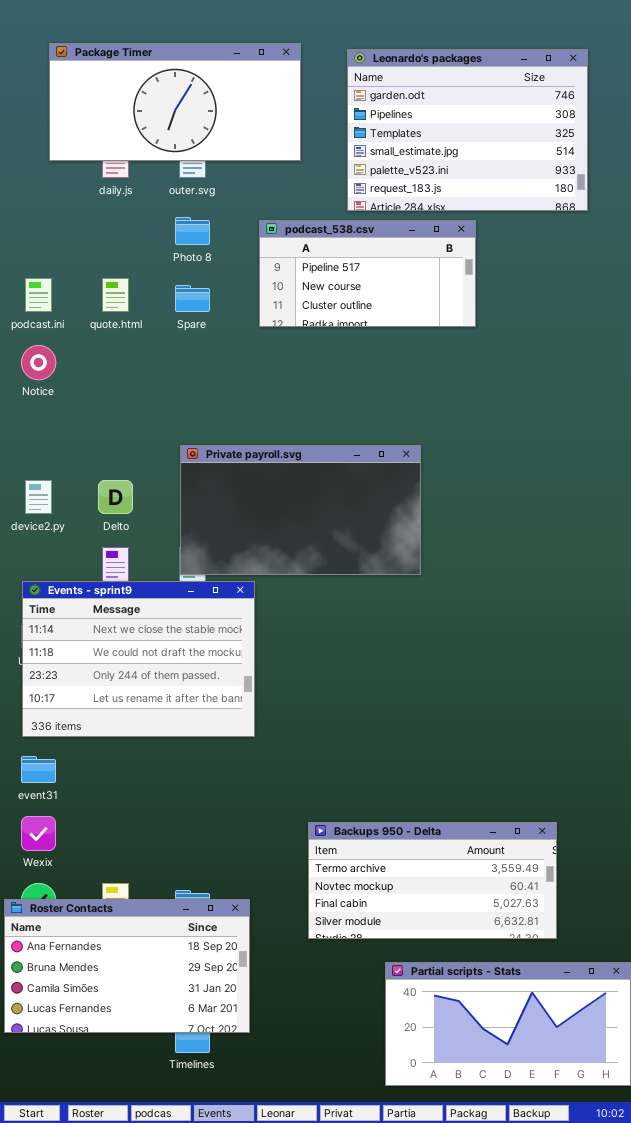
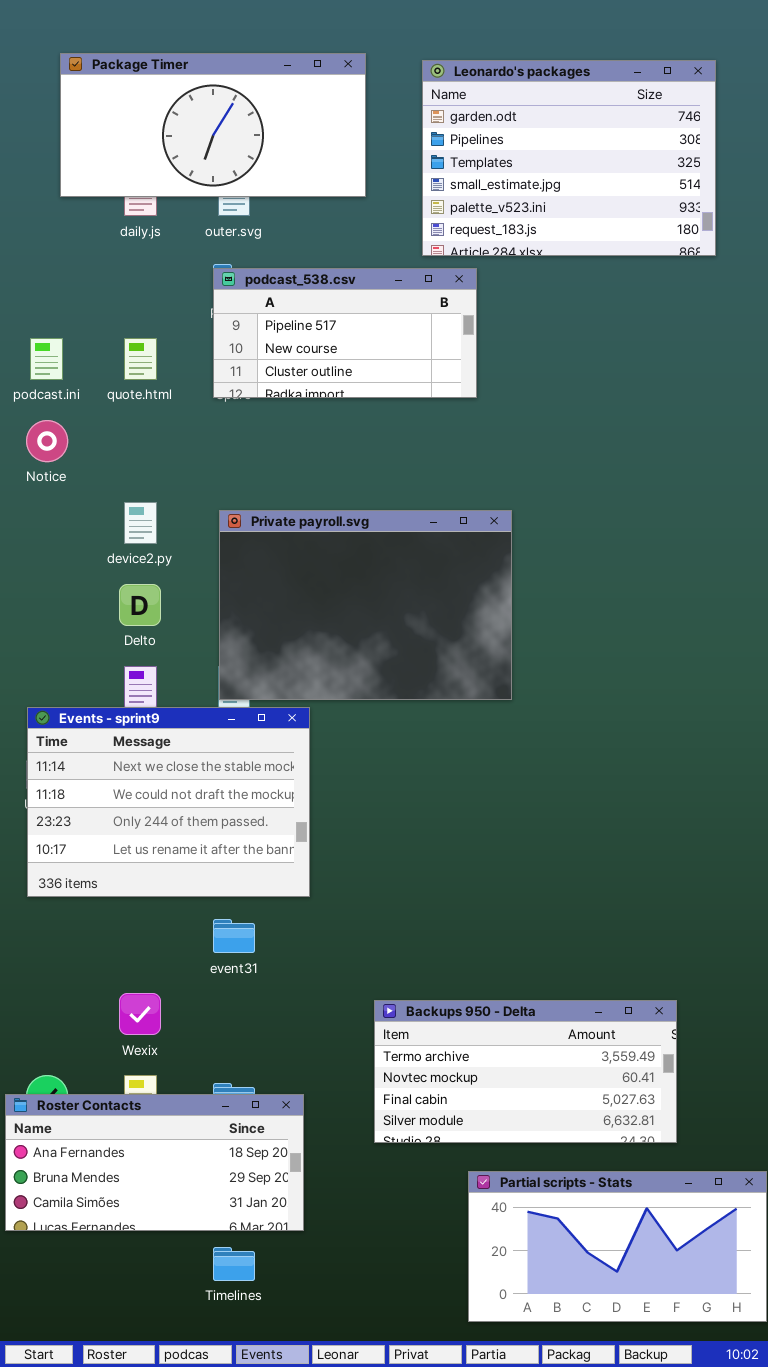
podcast_538.csv: [259,220,476,327] -> [213,268,477,398], moved
Private payroll.svg: [180,445,421,575] -> [219,510,512,700], resized
device2.py: [25,480,52,514] -> [124,502,157,544], moved
event31: [21,756,56,783] -> [213,919,255,953], moved
Wexix: [21,816,56,851] -> [119,993,161,1035], moved
Roster Contacts: [4,899,250,1033] -> [5,1094,304,1231], resized

